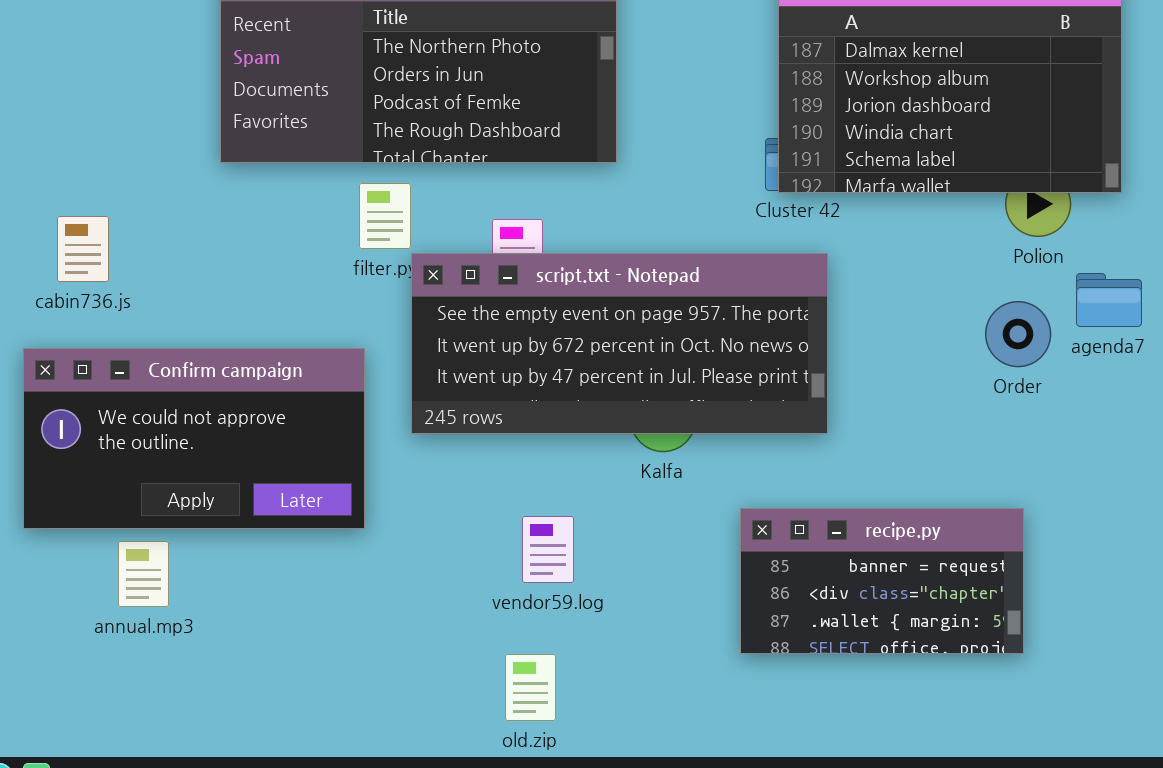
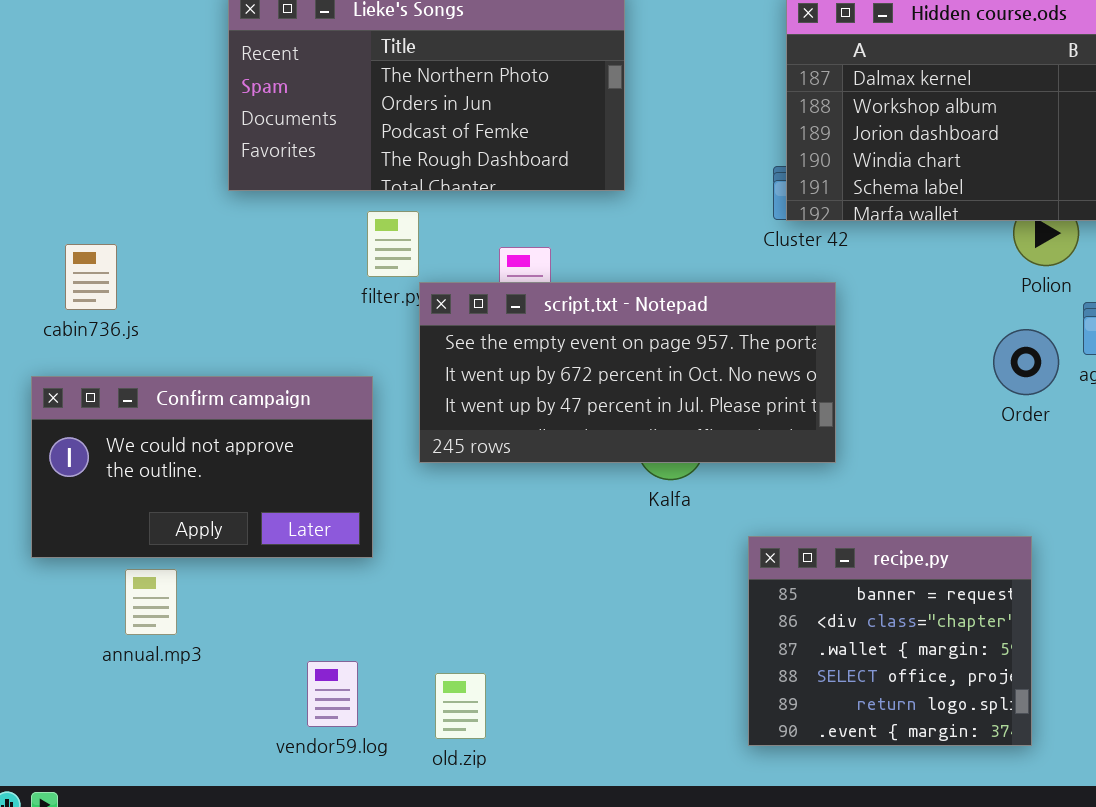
recipe.py: [740,508,1024,654] -> [748,536,1032,746], resized
vendor59.log: [522,516,574,583] -> [307,661,358,727], moved
old.zip: [505,654,556,721] -> [435,673,486,739], moved

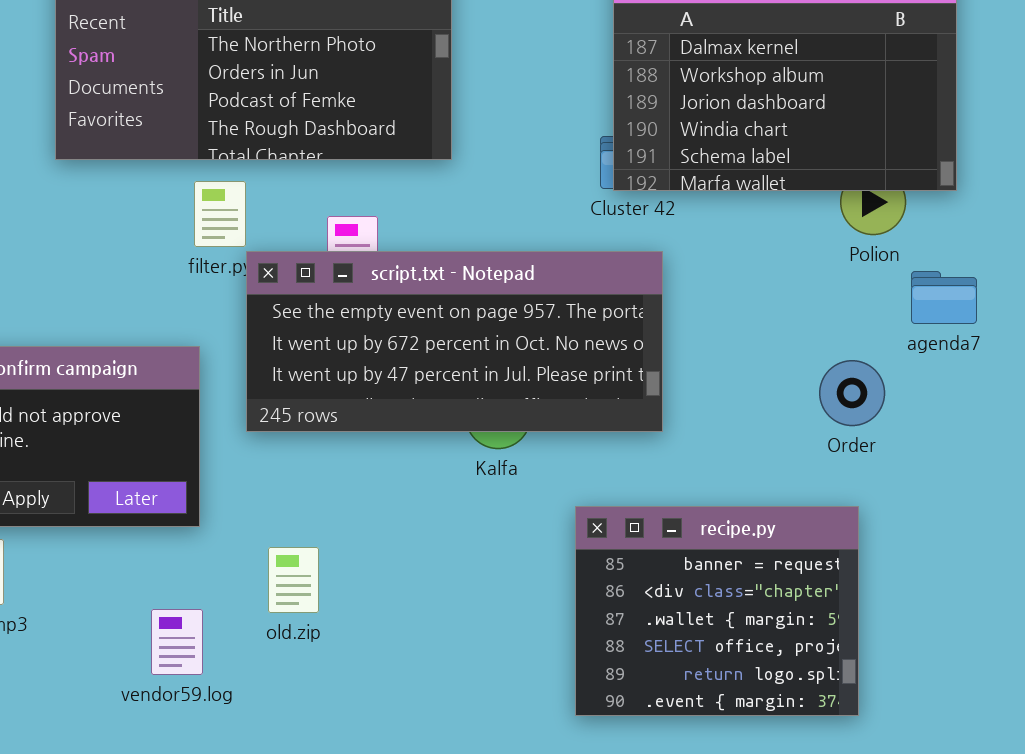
Order: [993,329,1059,395] -> [819,360,885,426], moved
vendor59.log: [307,661,358,727] -> [151,609,203,675], moved
old.zip: [435,673,486,739] -> [268,547,319,613], moved

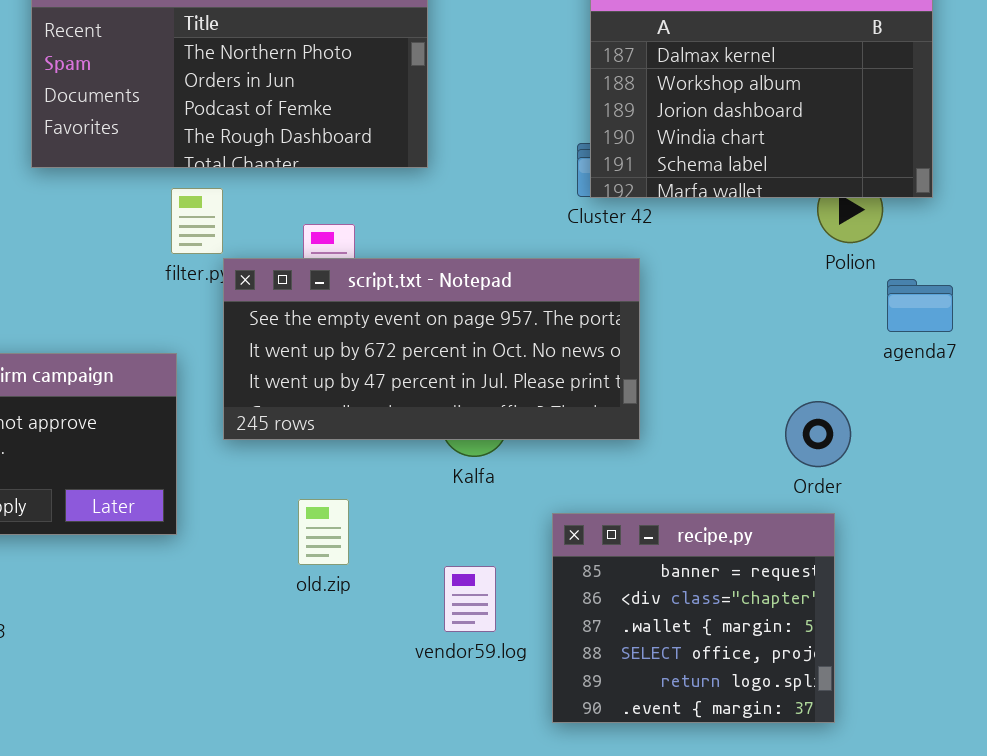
Order: [819,360,885,426] -> [785,401,851,467], moved
old.zip: [268,547,319,613] -> [298,499,349,565], moved
vendor59.log: [151,609,203,675] -> [444,566,496,632], moved

